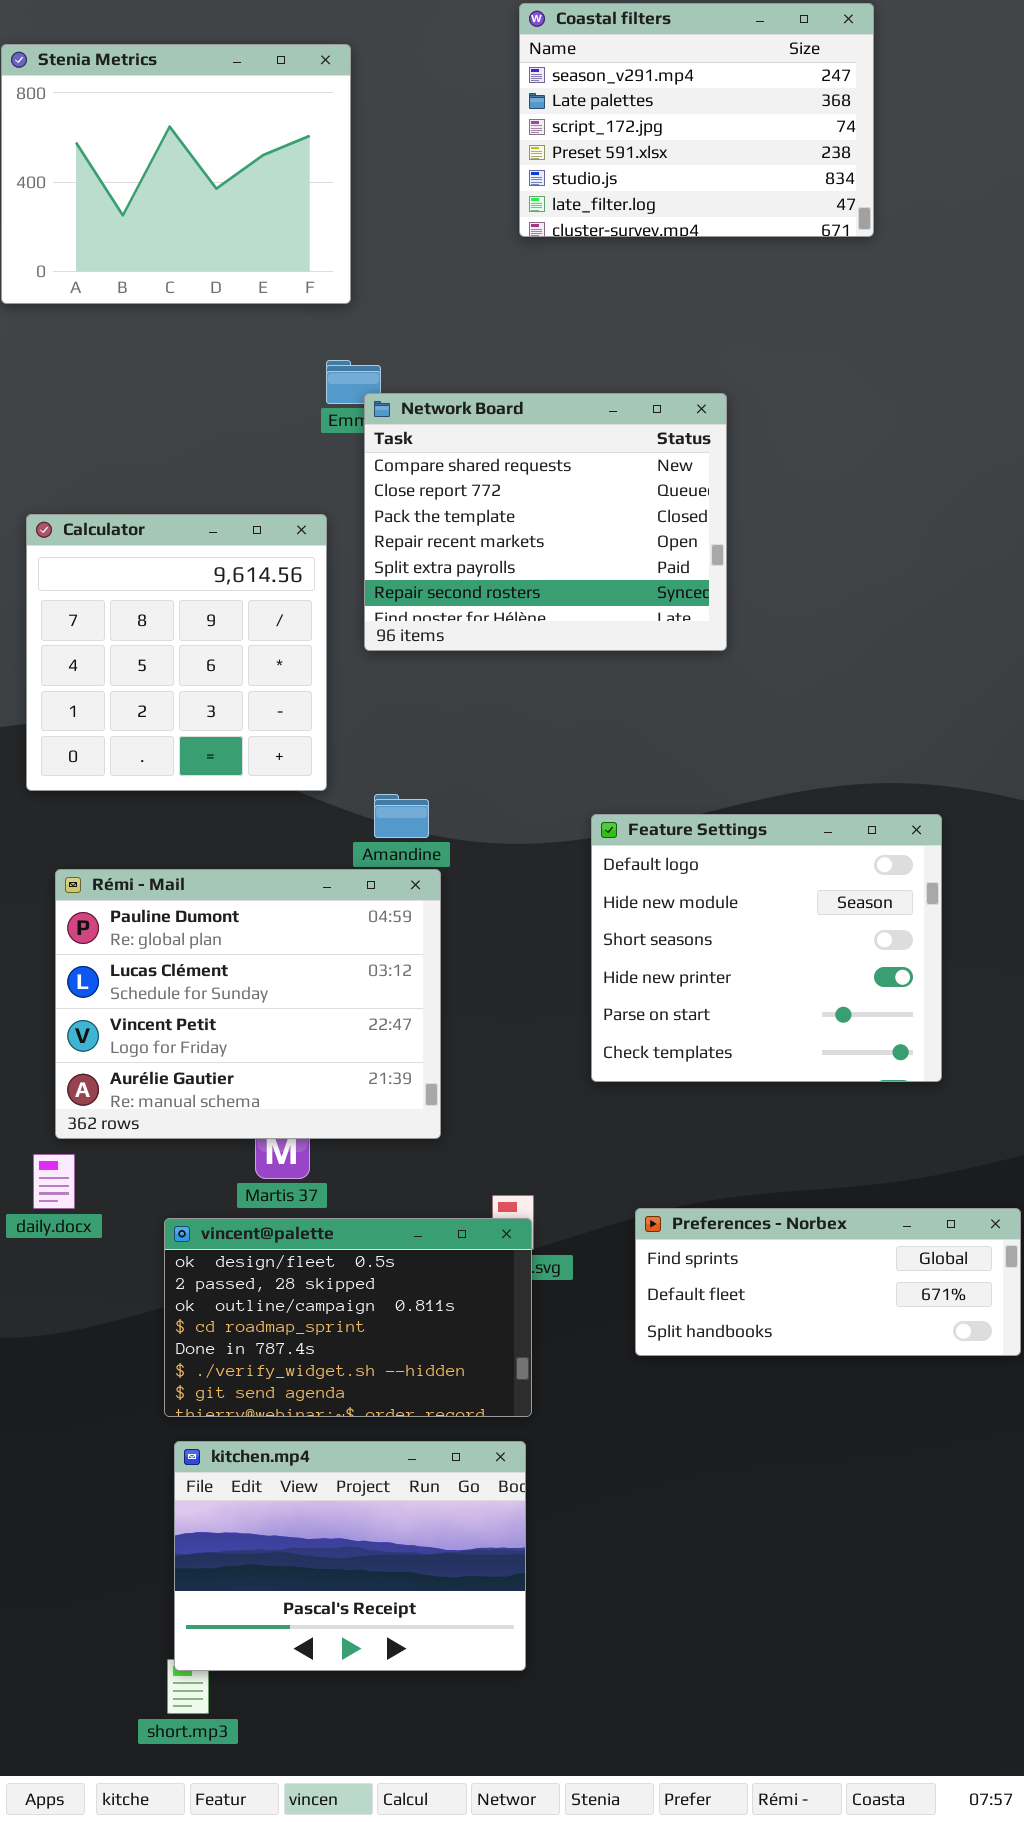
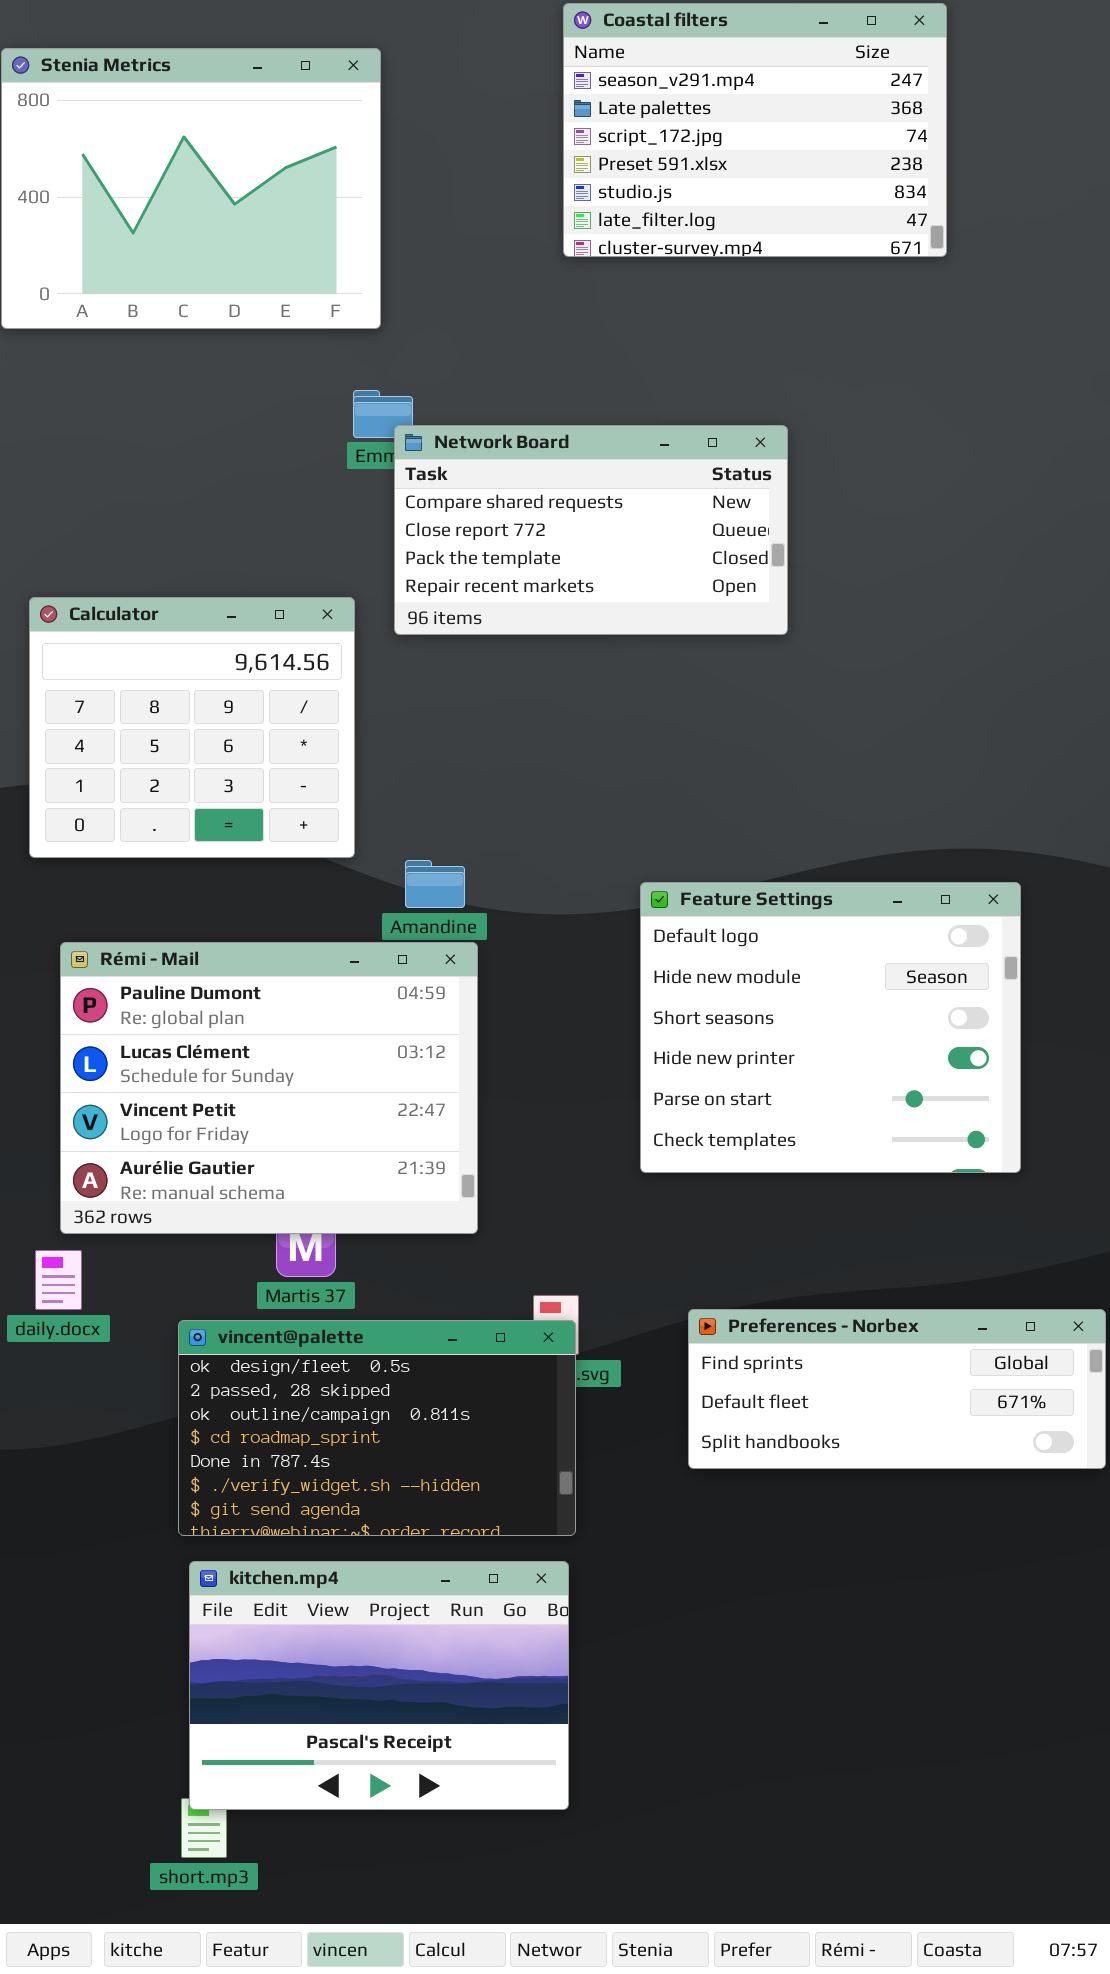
Network Board: [364,393,727,651] -> [394,425,788,635], resized
Calculator: [26,514,327,791] -> [29,597,355,858], resized

